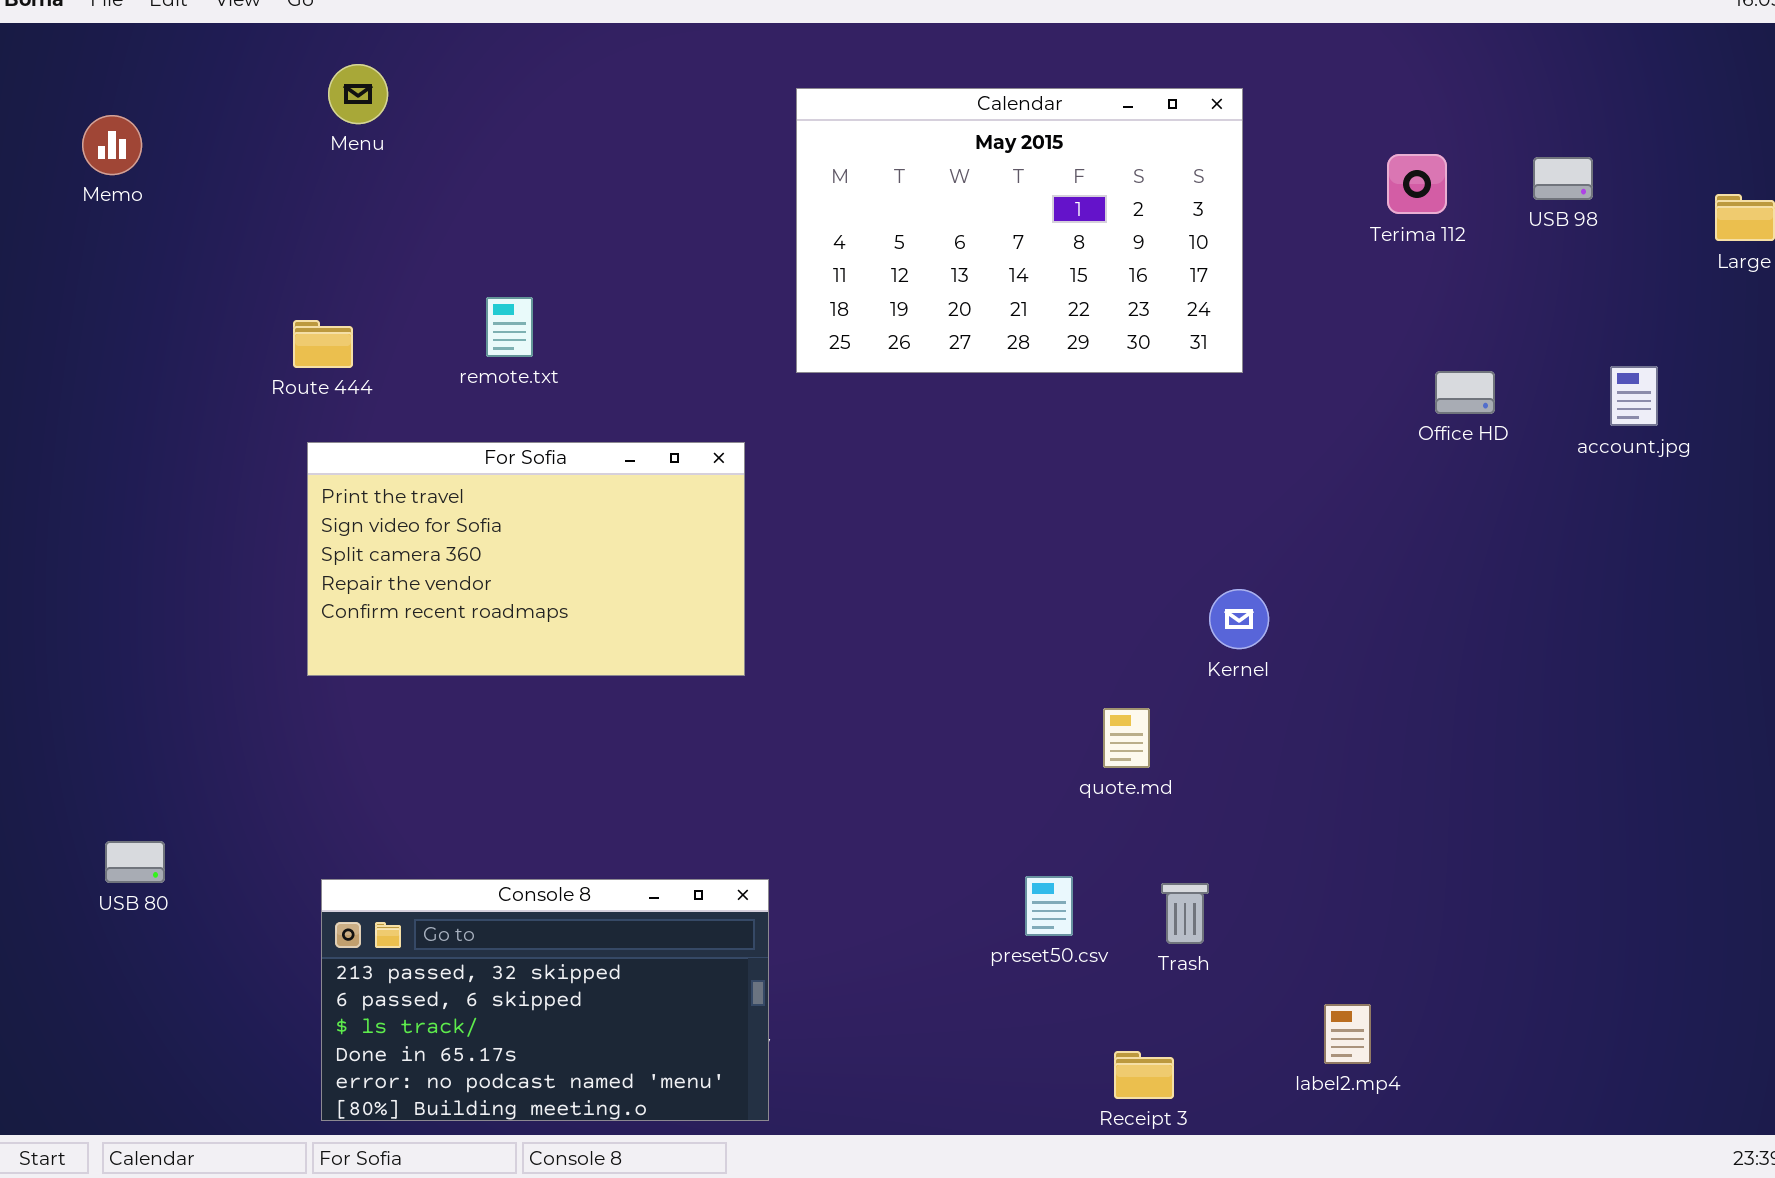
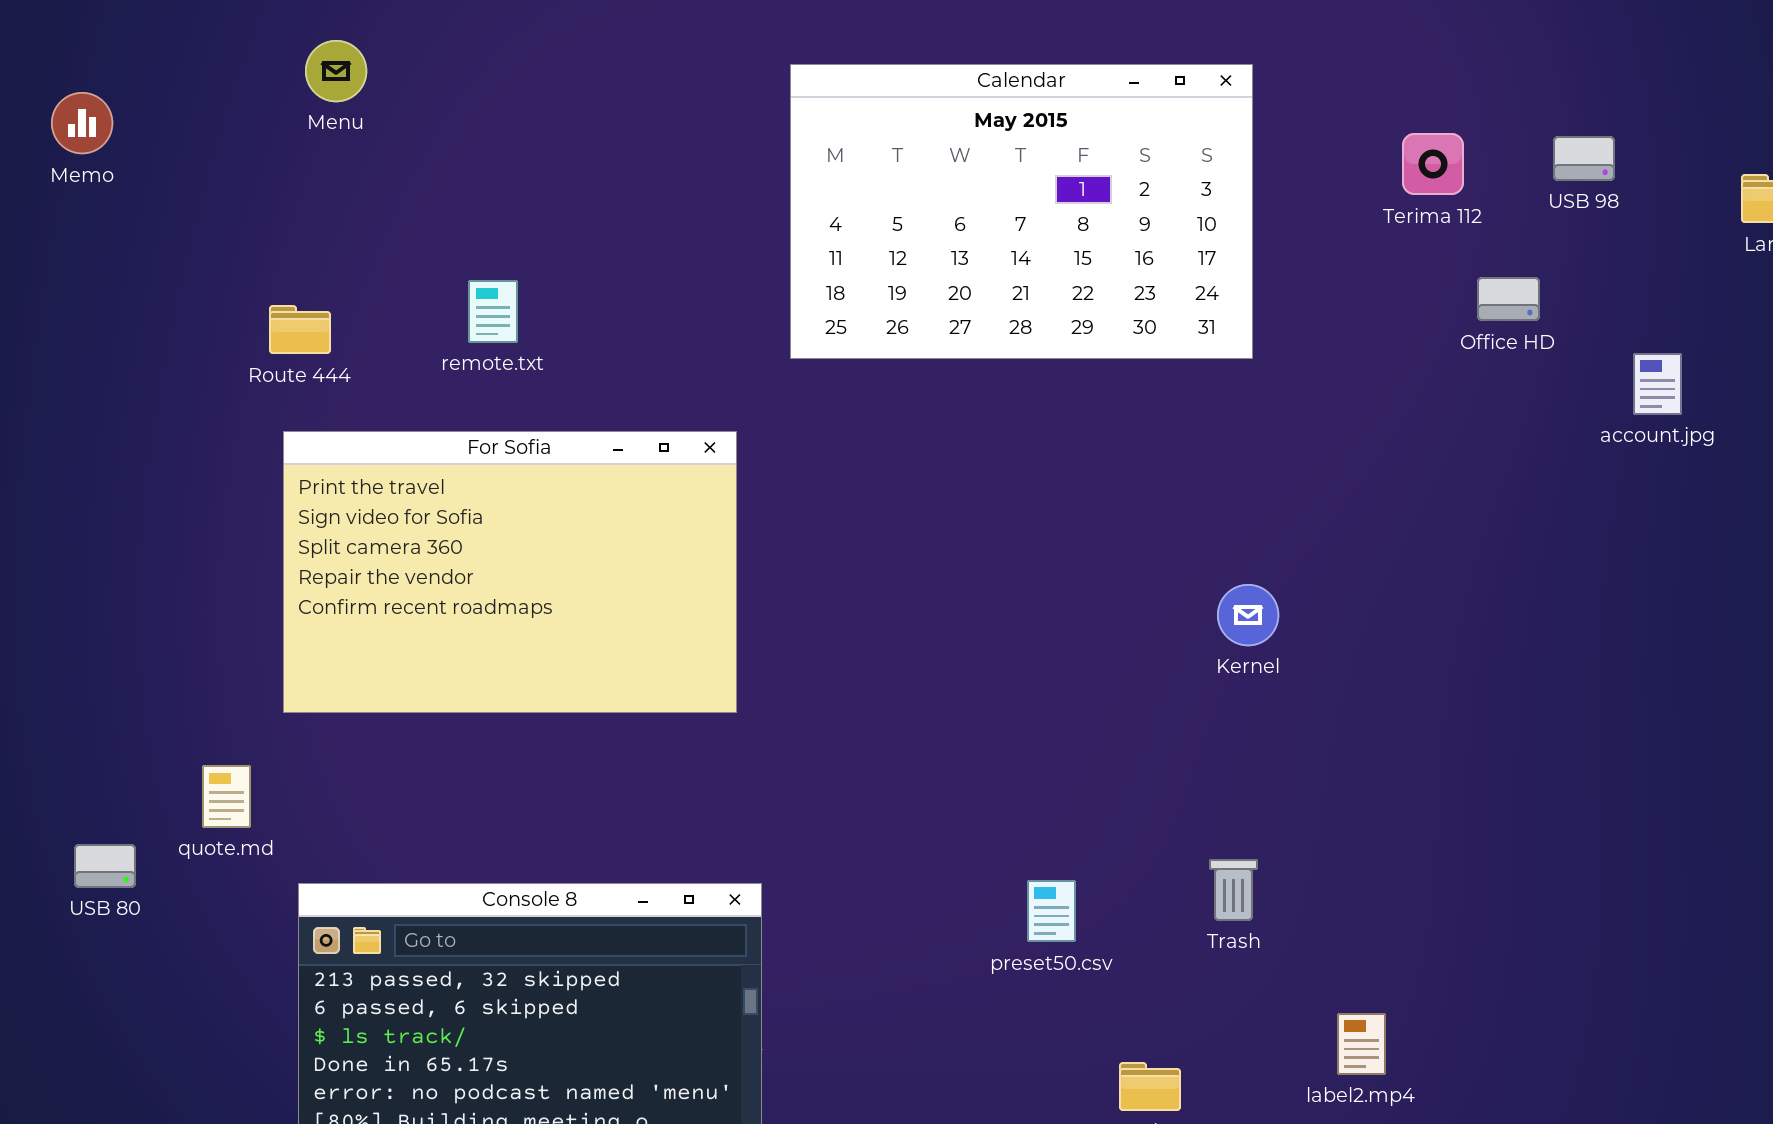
Office HD: [1435,371,1495,414] -> [1477,277,1540,321], moved
For Sofia: [307,442,745,676] -> [283,431,737,713], resized
quote.md: [1103,708,1150,768] -> [202,765,251,828], moved
Trash: [1161,883,1209,944] -> [1209,859,1258,921], moved

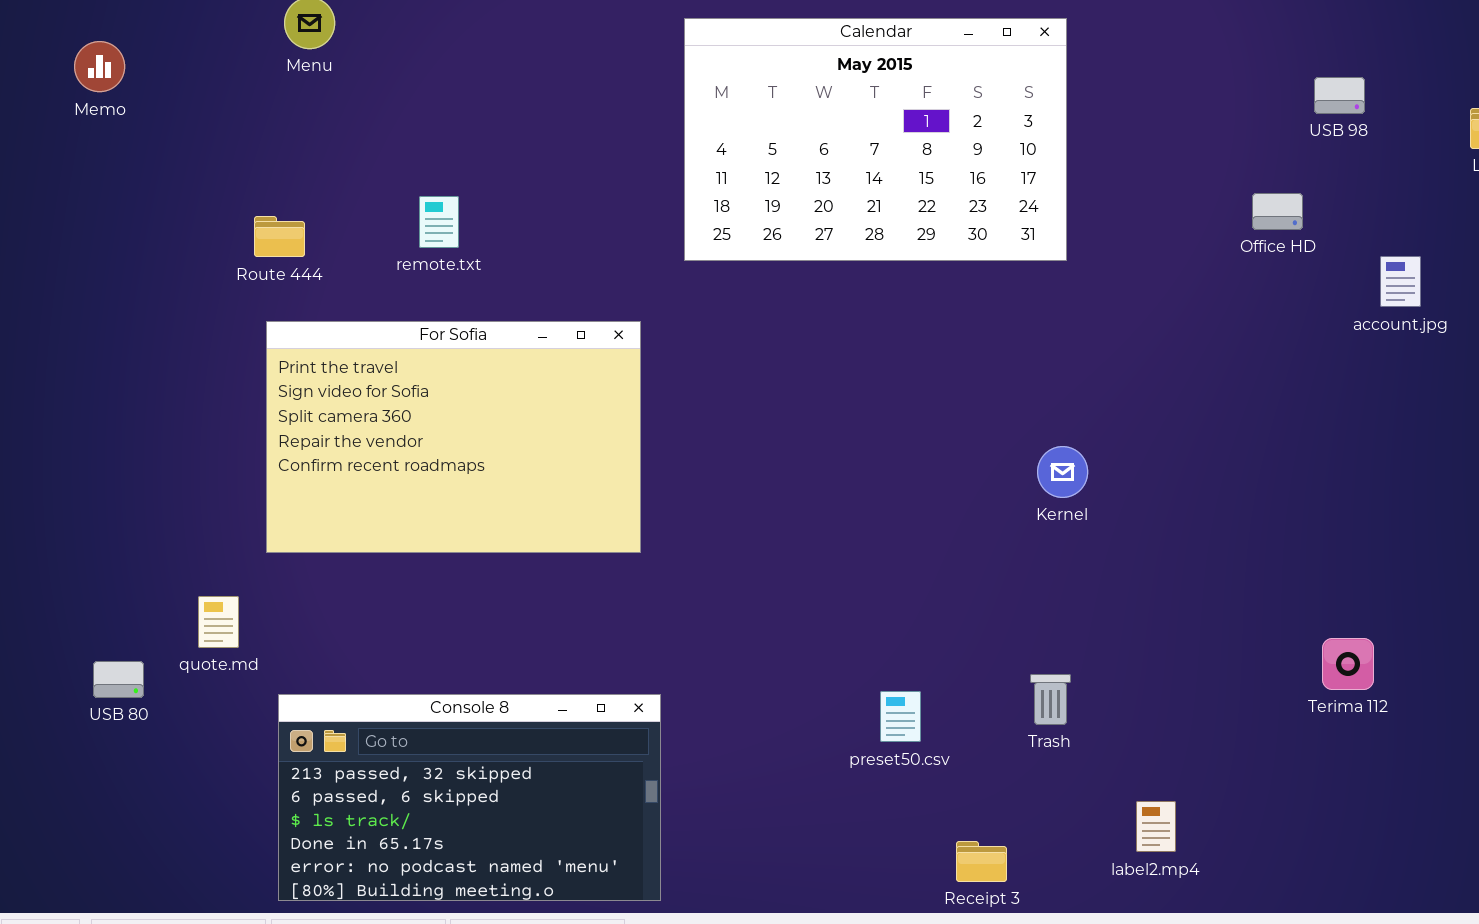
Terima 112: [1402,133,1464,195] -> [1322,638,1374,690], moved

